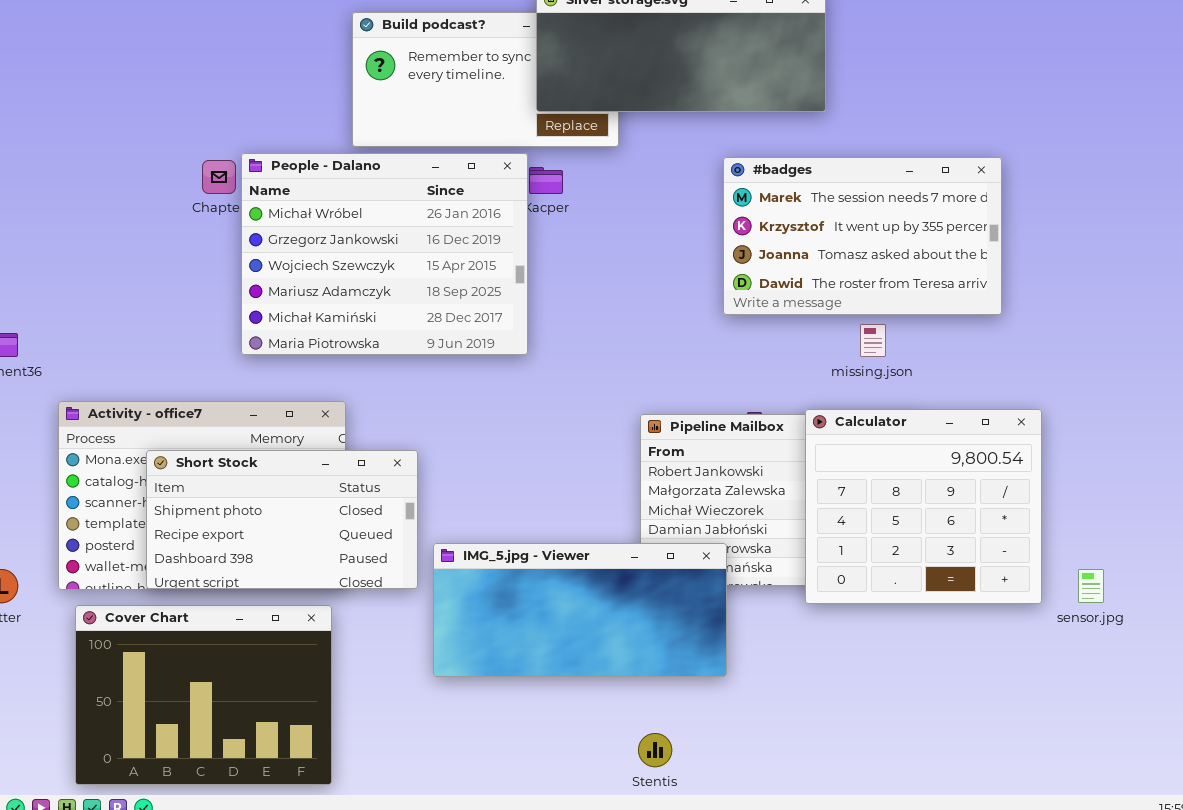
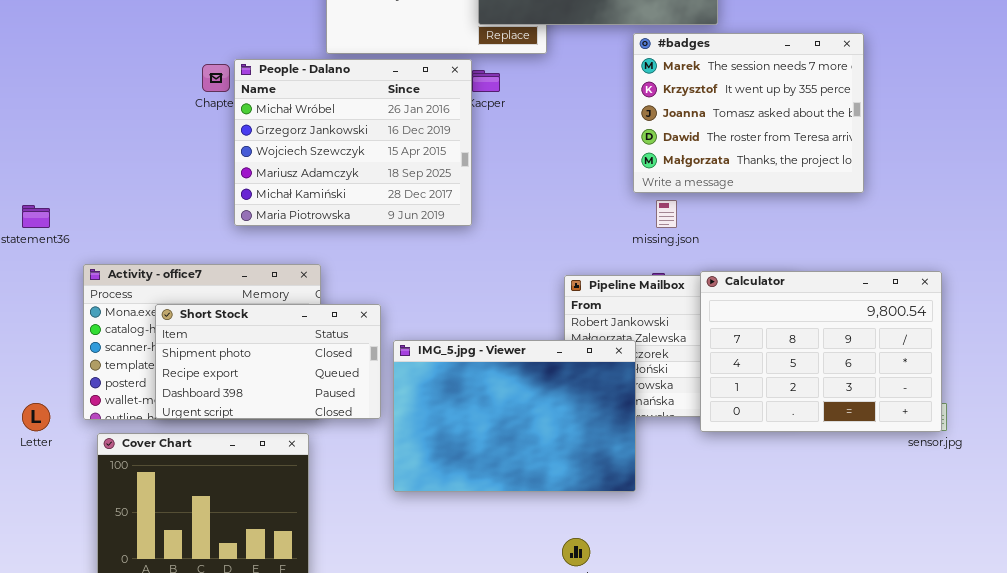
#badges: [723,157,1002,315] -> [633,33,864,193], resized
missing.json: [860,324,886,357] -> [656,200,677,228], moved
Calculator: [805,409,1042,604] -> [700,271,942,432], resized
IMG_5.jpg - Viewer: [433,543,727,677] -> [393,340,636,492], resized

